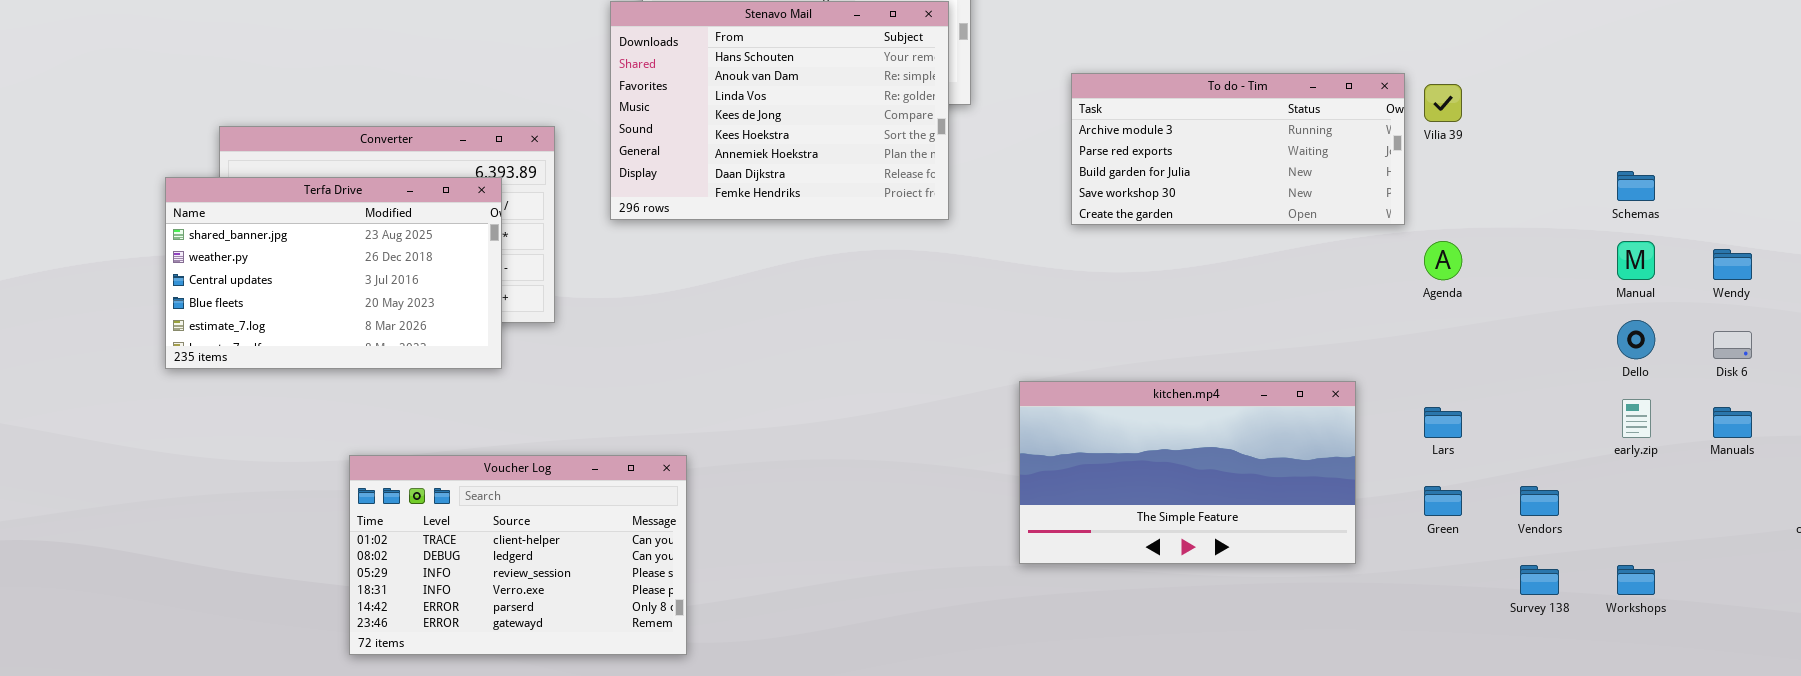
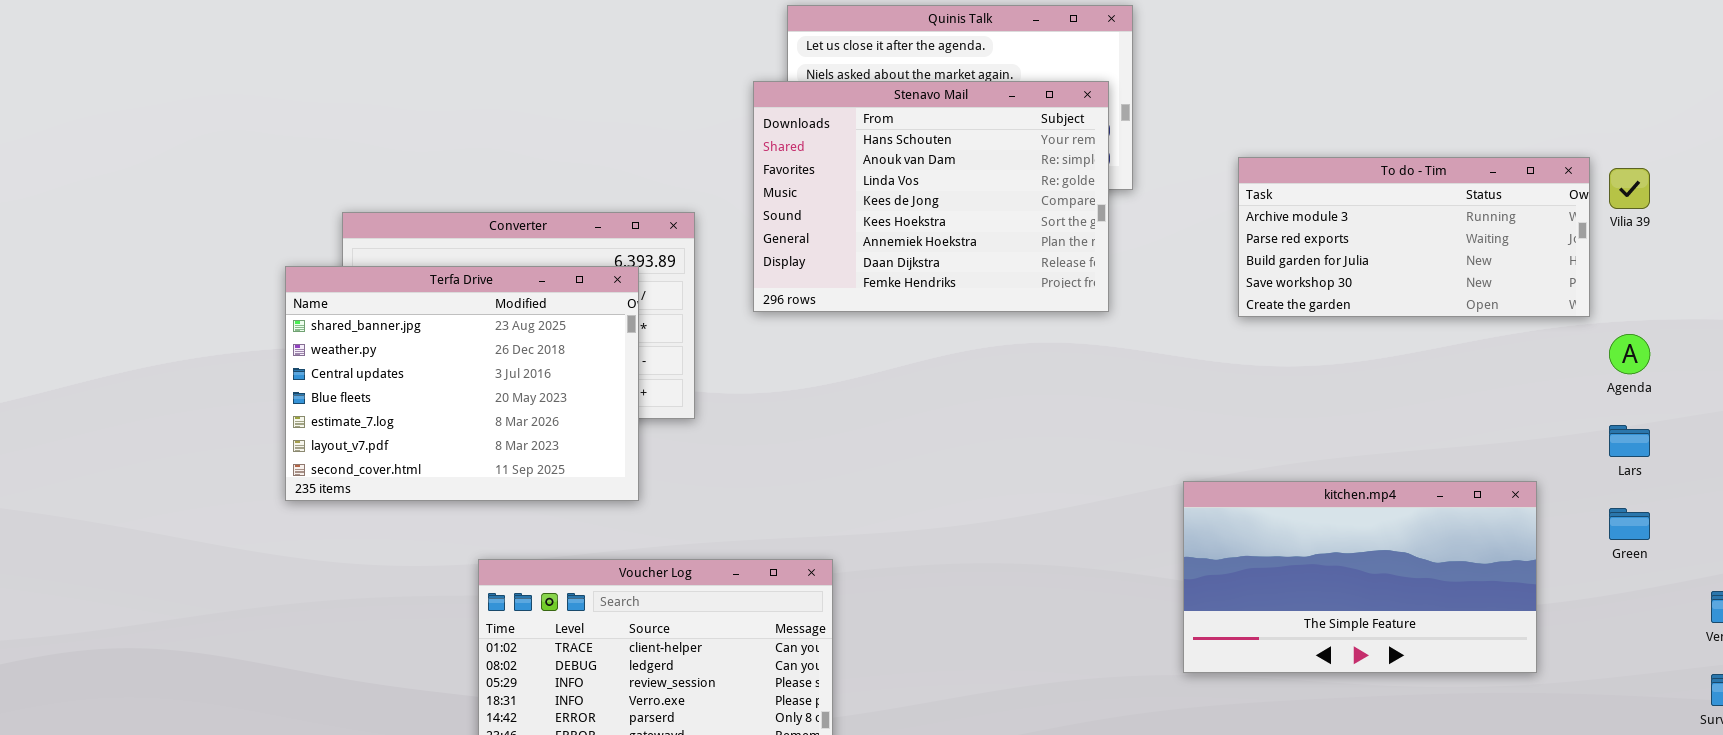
Terfa Drive: [165,177,502,369] -> [285,266,639,501], resized
Lars: [1424,407,1462,438] -> [1609,425,1650,457], moved
Green: [1424,486,1462,516] -> [1609,508,1650,540], moved

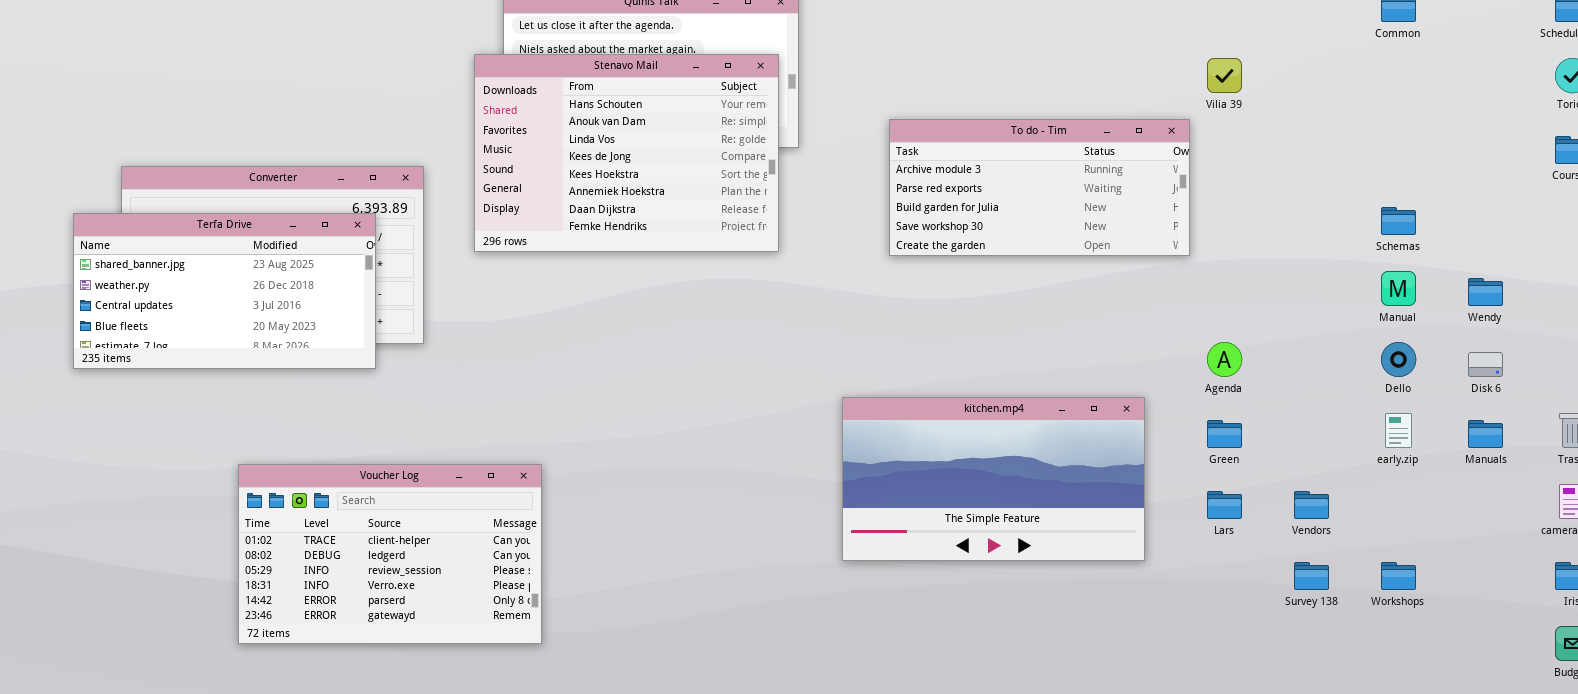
Vilia 39: [1609,168,1650,209] -> [1207,58,1242,93], moved
Terfa Drive: [285,266,639,501] -> [73,213,376,369], resized
Agenda: [1609,334,1650,374] -> [1207,342,1242,377], moved
Lars: [1609,425,1650,457] -> [1207,491,1242,519], moved

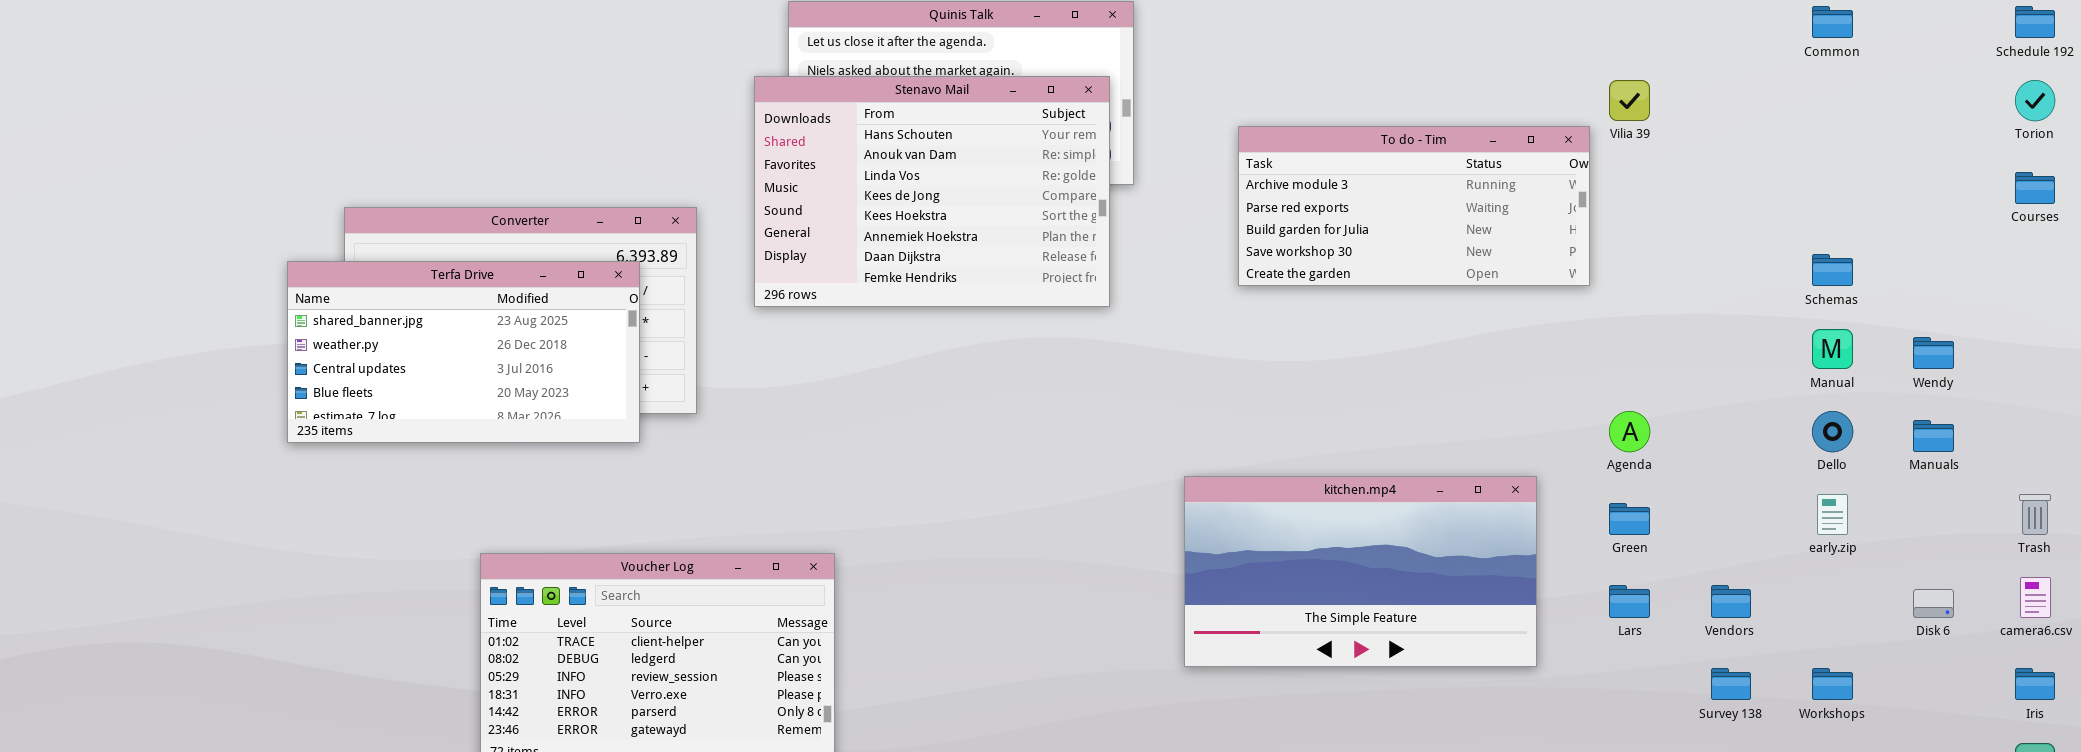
To do - Tim: [889,119,1190,256] -> [1238,126,1590,286], moved
Disk 6: [1468,352,1503,377] -> [1913,589,1954,618], moved
Manuals: [1468,420,1503,448] -> [1913,420,1954,452], moved

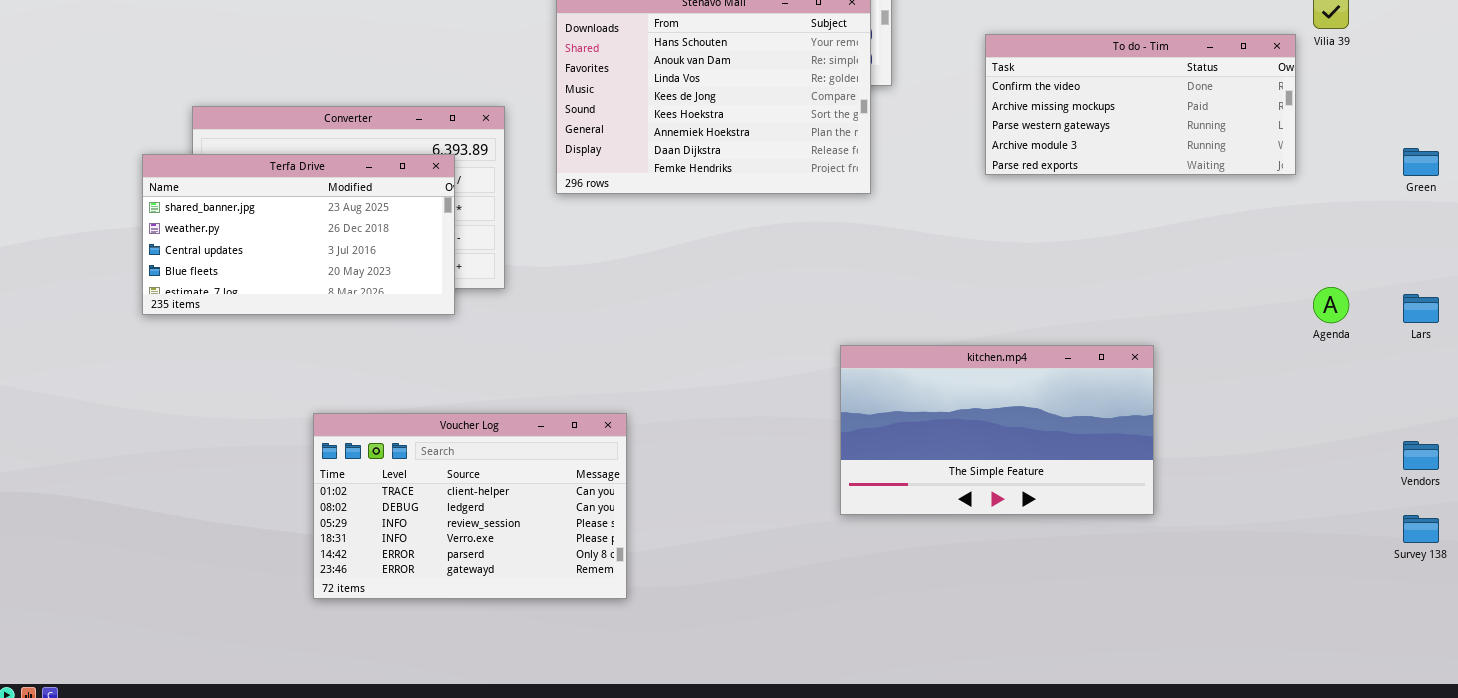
To do - Tim: [1238,126,1590,286] -> [985,34,1296,175], scrolled up 3 rows
kitchen.mp4: [1184,476,1537,667] -> [840,345,1154,515], moved
Green: [1609,503,1650,535] -> [1403,148,1439,176], moved
Lars: [1609,585,1650,618] -> [1403,294,1439,323], moved

